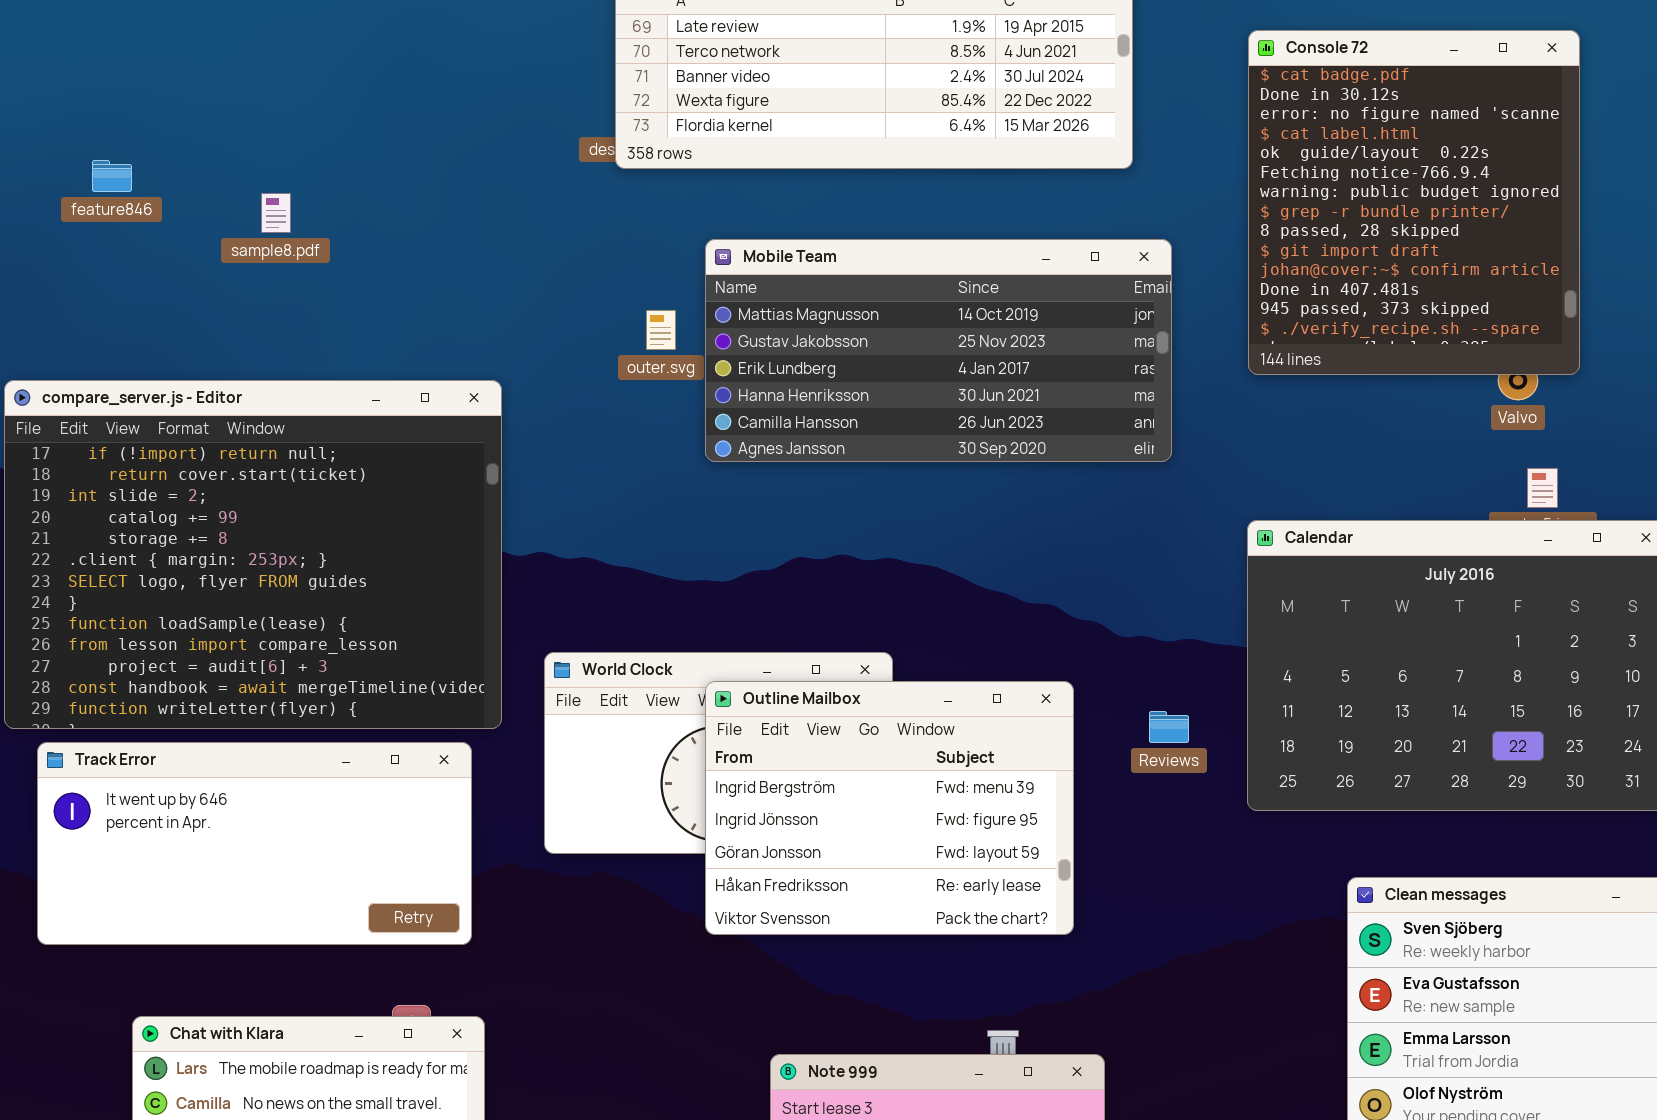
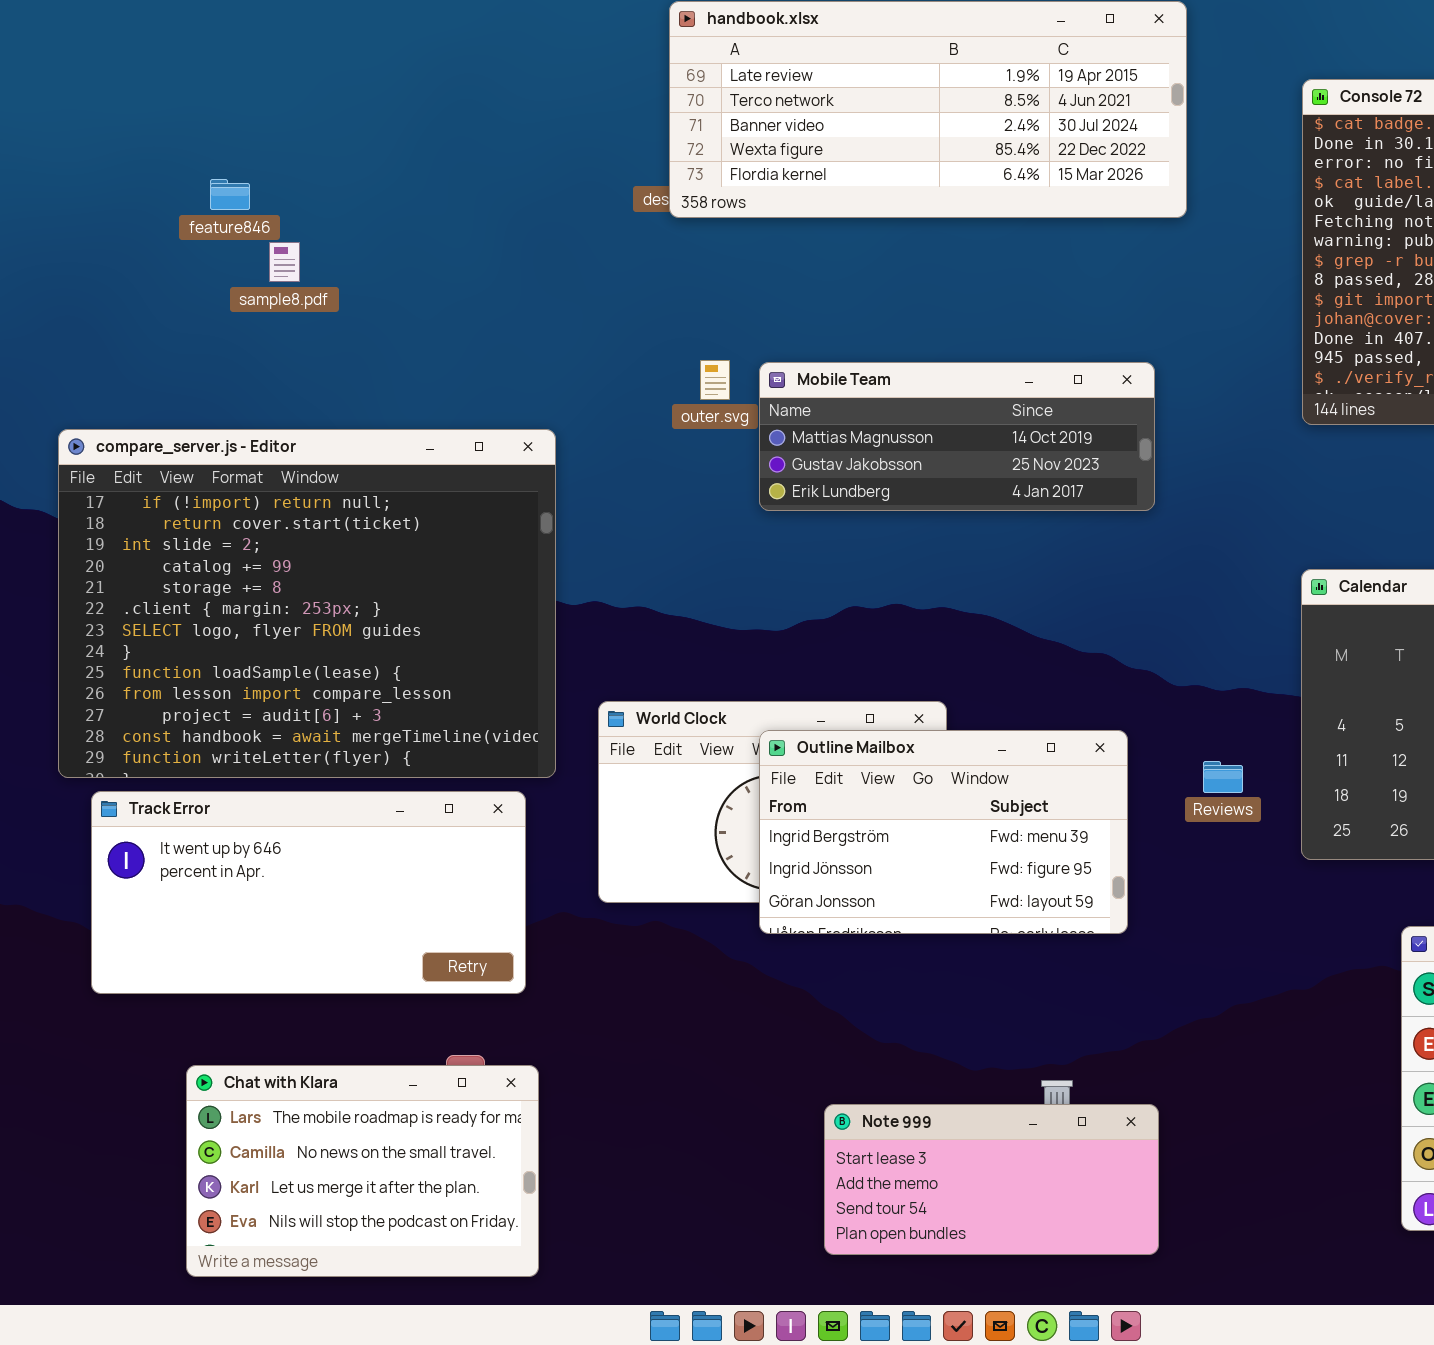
feature846: [92,160,132,192] -> [210,179,250,210], moved
sample8.pdf: [261,193,291,233] -> [269,242,300,282], moved
Mobile Team: [705,239,1172,462] -> [759,362,1155,511], resized
Outline Mailbox: [705,681,1074,935] -> [759,730,1128,934], resized

